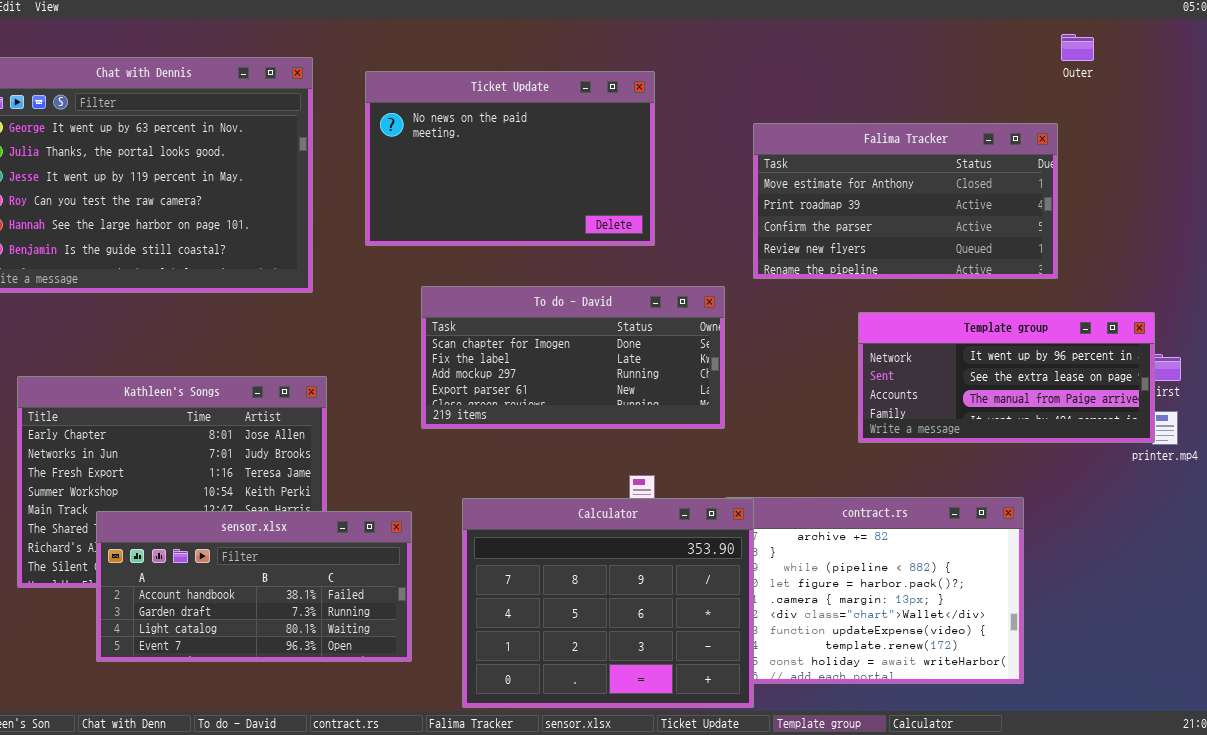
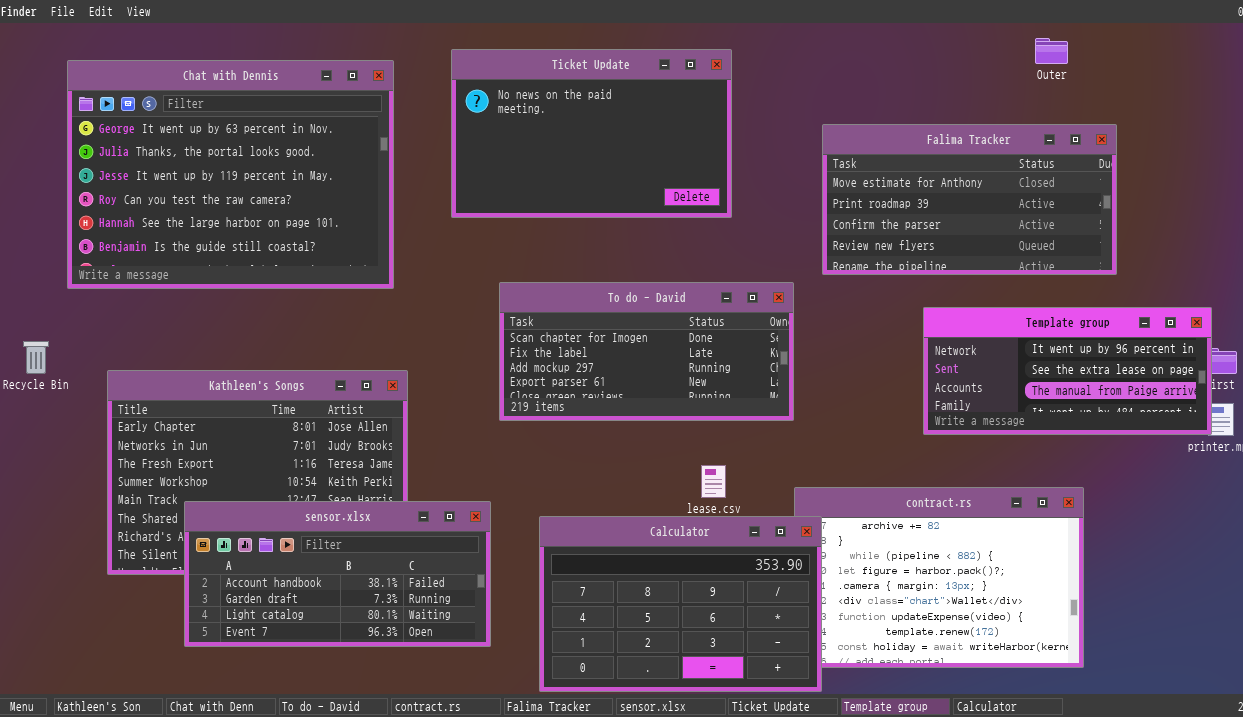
Outer: [1061,34,1094,61] -> [1035,38,1068,64], moved
Ticket Update: [365,71,655,246] -> [451,49,732,218], moved
Calculator: [462,498,754,708] -> [539,516,822,692], resized

